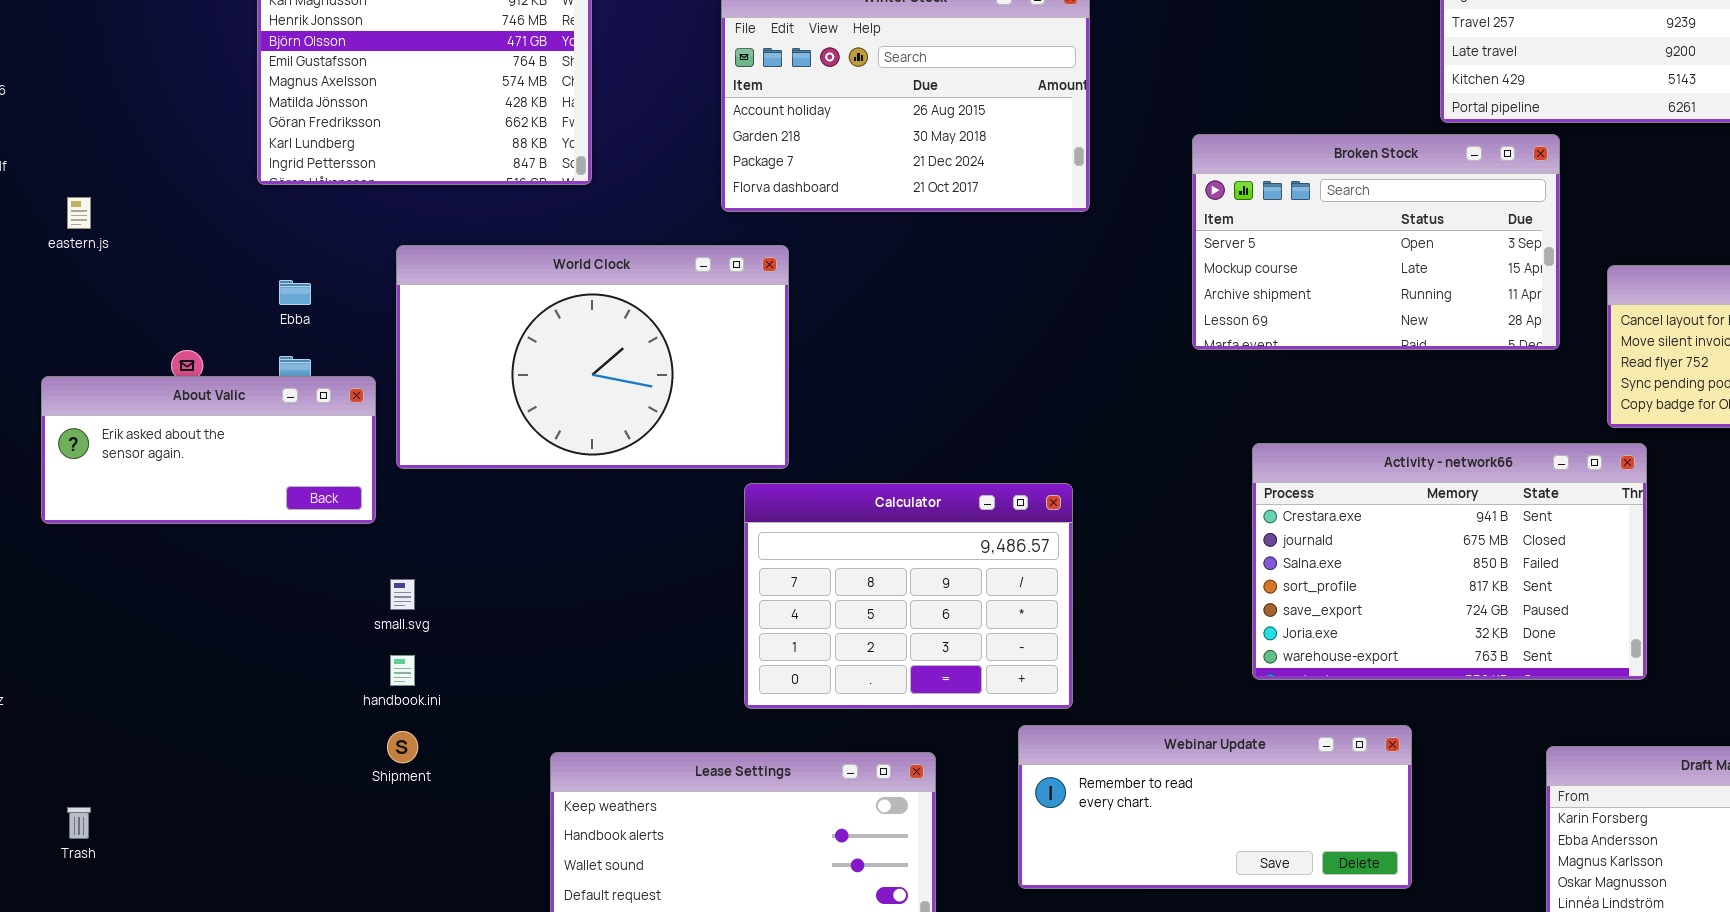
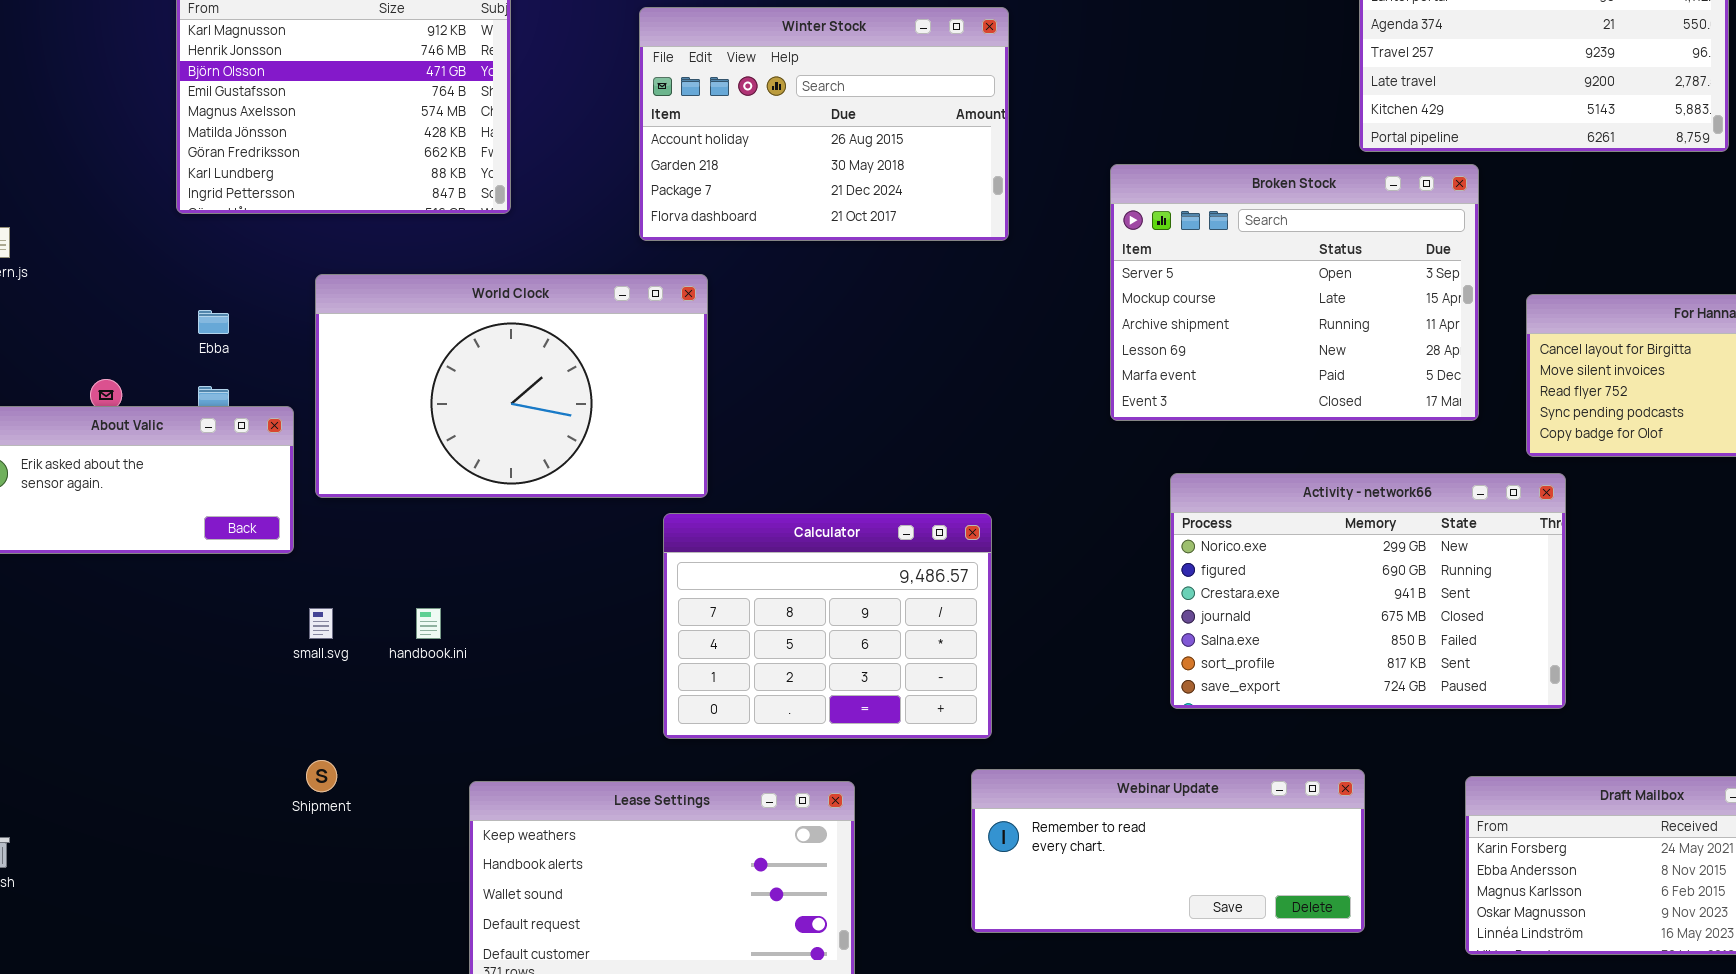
Broken Stock: [1192,134,1560,350] -> [1110,164,1479,421], resized
Activity - network66: [1252,443,1647,680] -> [1170,473,1566,709], scrolled up 2 rows
handbook.ini: [390,655,415,686] -> [416,608,441,639], moved
Webinar Update: [1018,725,1412,889] -> [971,769,1365,933], moved

